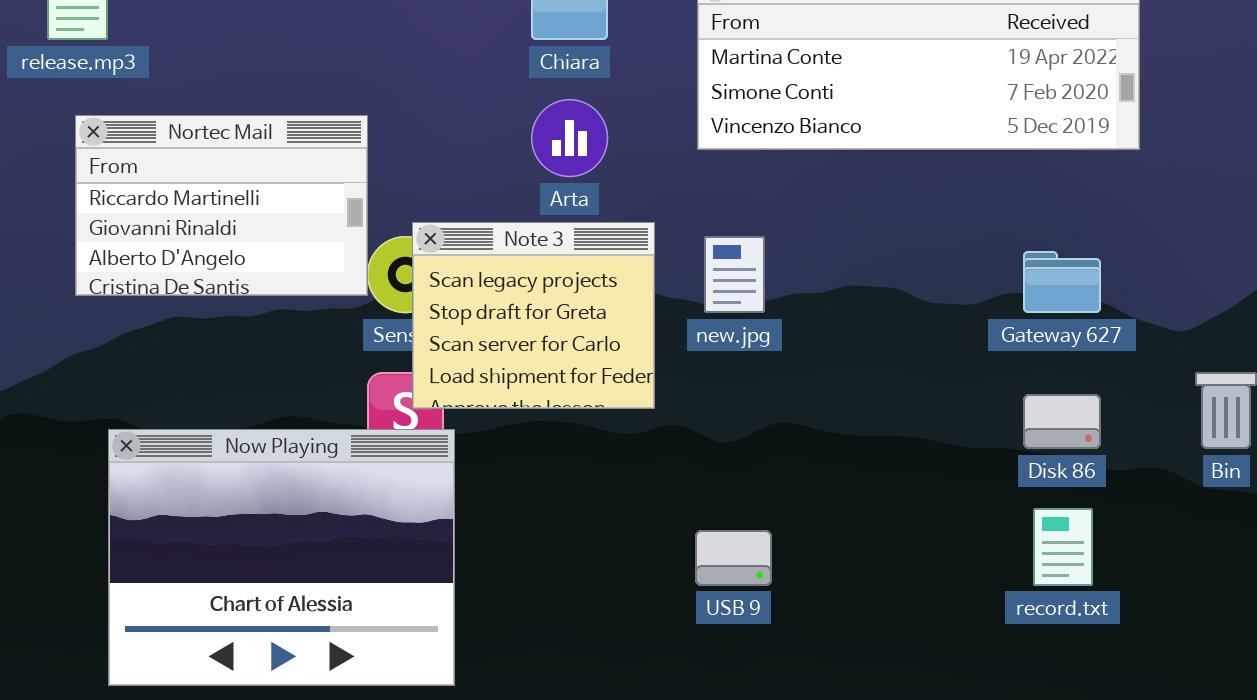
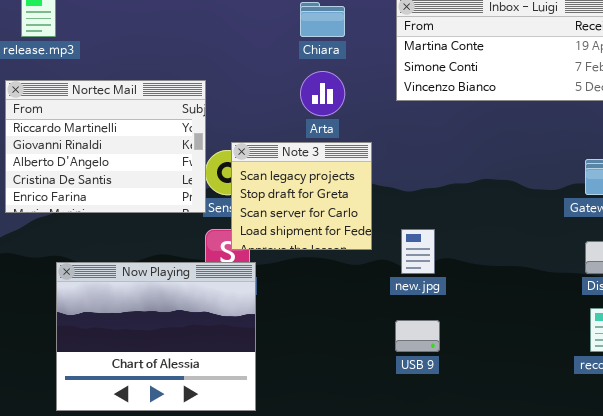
Nortec Mail: [75,115,368,296] -> [5,80,206,213], resized
new.jpg: [704,236,765,313] -> [401,229,435,274], moved

